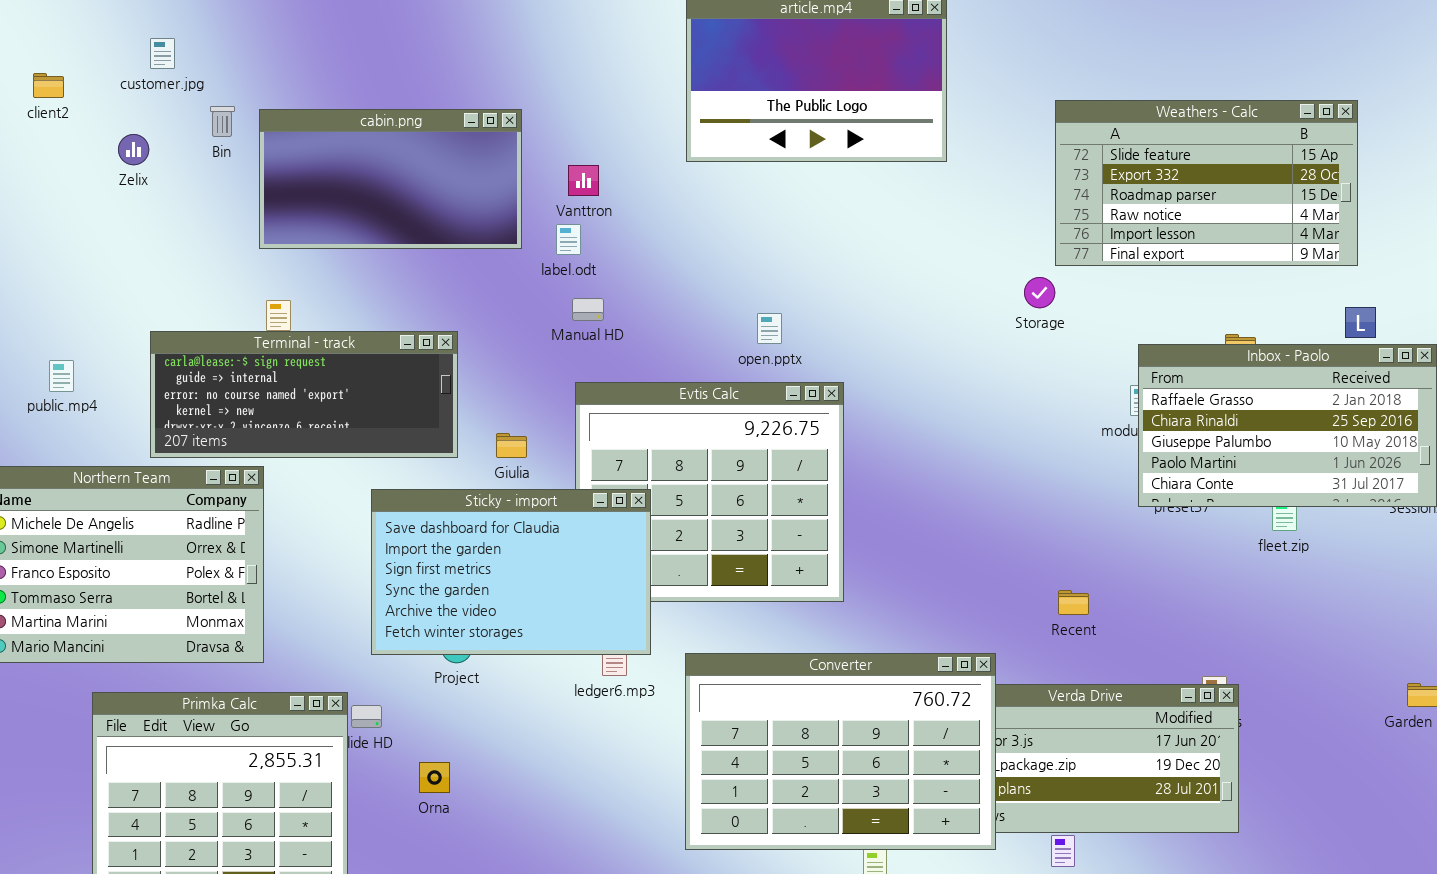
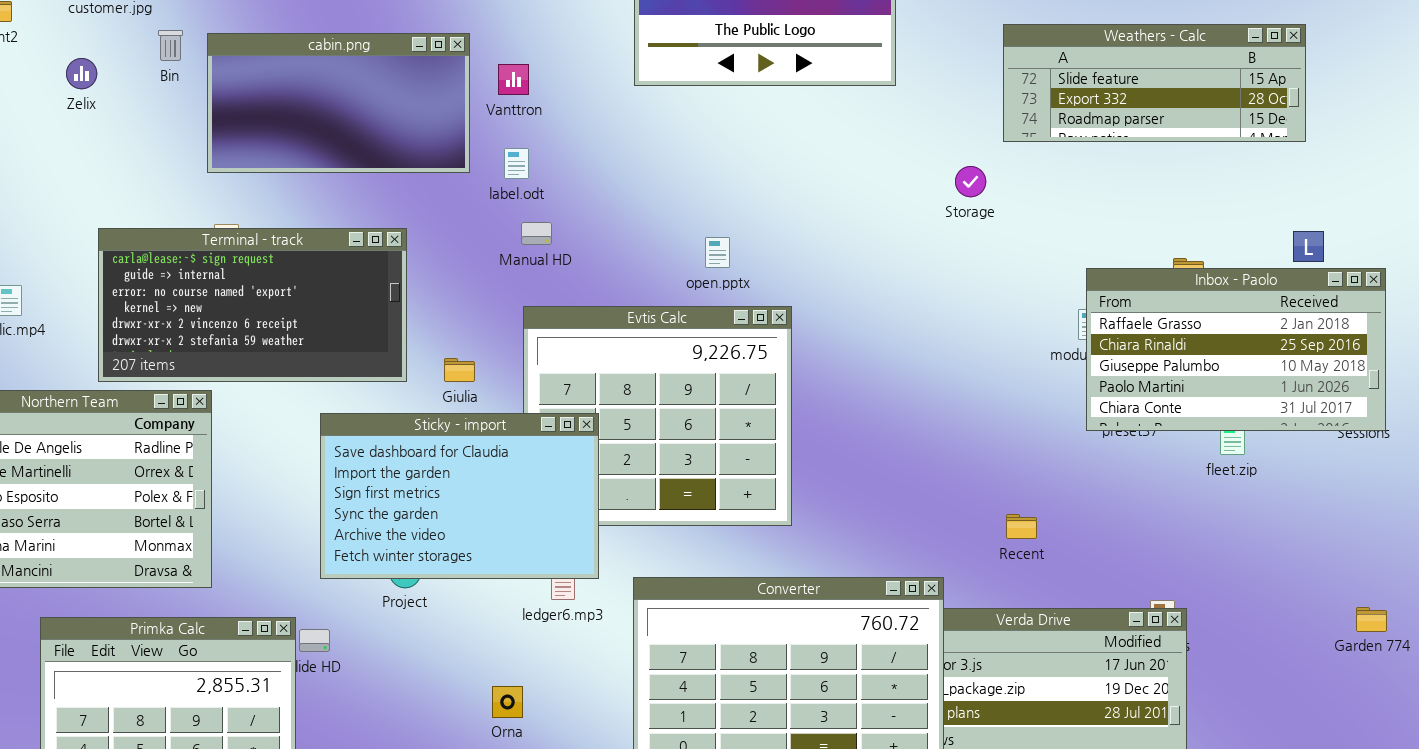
Weathers - Calc: [1055,100,1358,266] -> [1003,24,1306,142], resized
Vanttron: [568,165,599,196] -> [498,64,529,95], moved
Storage: [1024,277,1055,308] -> [955,166,986,197], moved
Terminal - track: [150,331,458,458] -> [98,228,407,382], resized
Orna: [419,762,450,793] -> [492,686,523,718], moved

